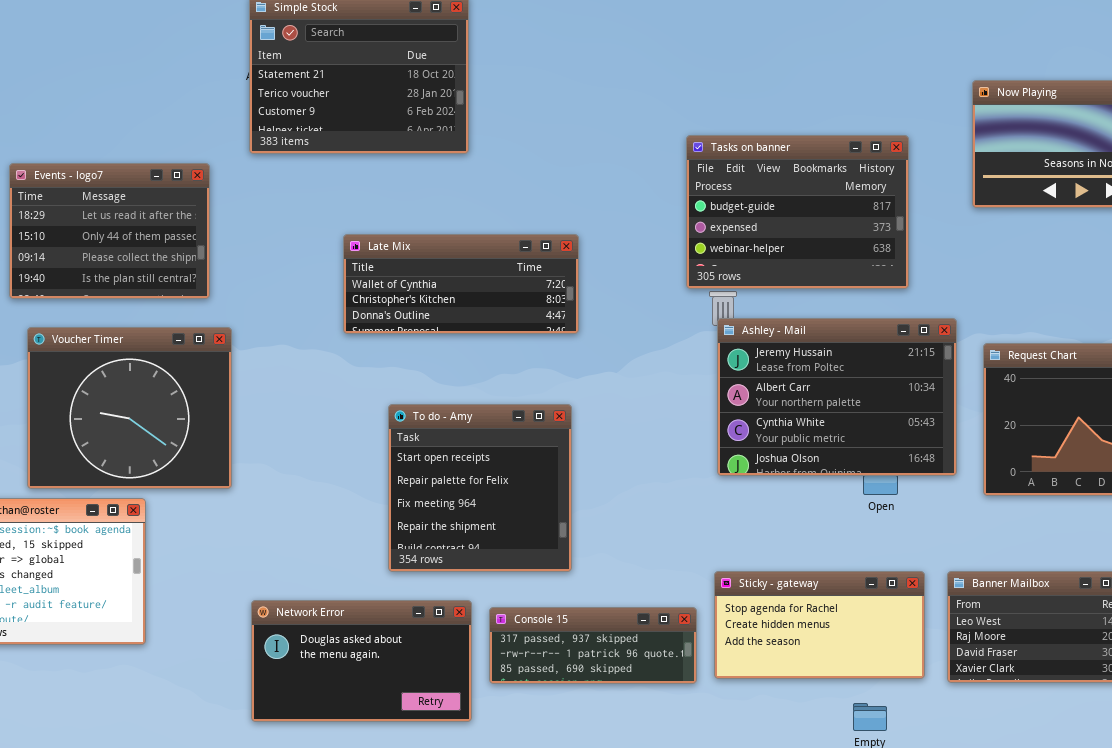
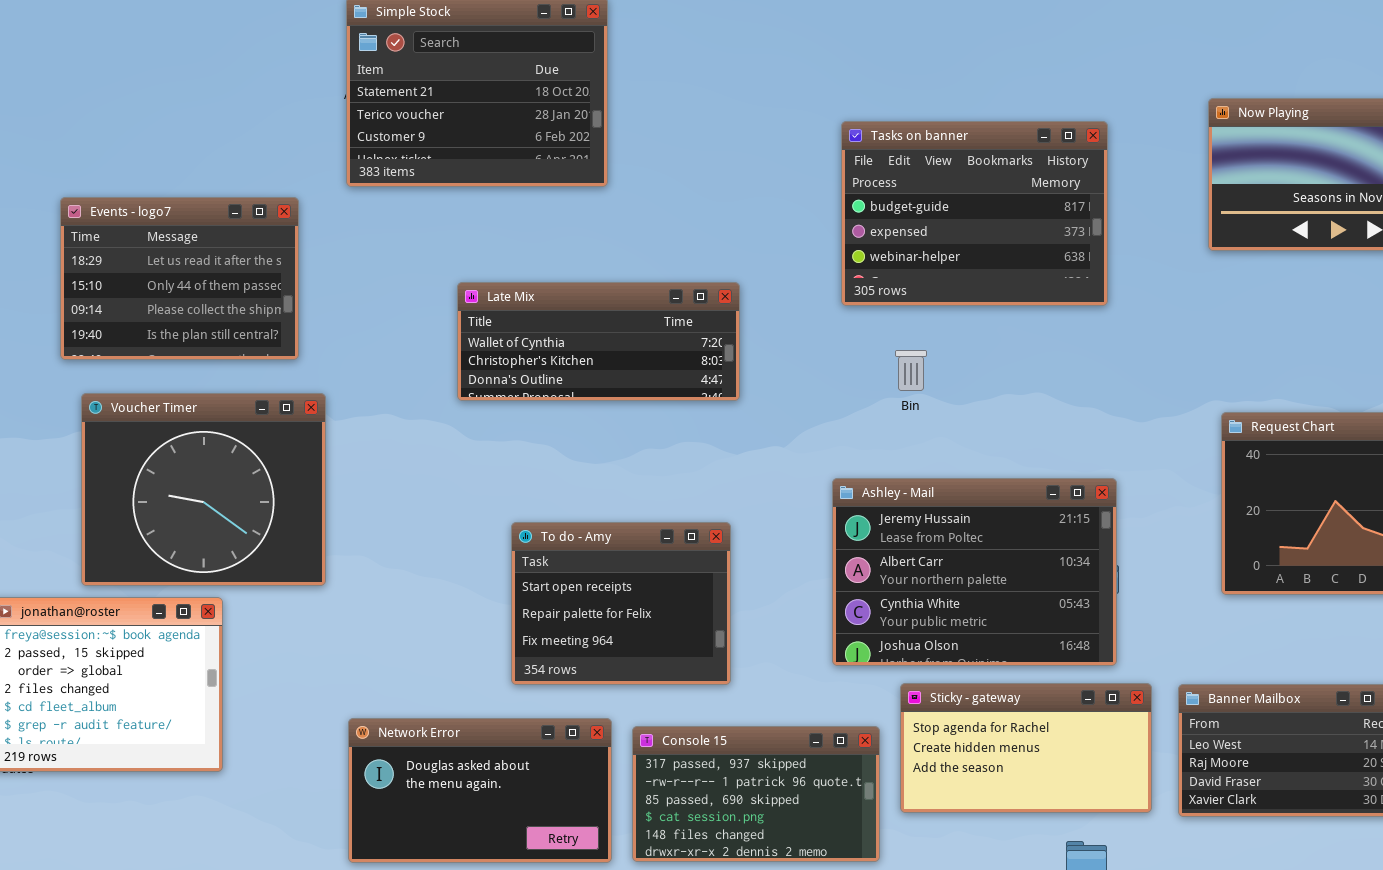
Tasks on banner: [686,135,909,289] -> [841,121,1108,306], moved
Ashley - Mail: [717,318,957,476] -> [832,478,1117,666], moved
To do - Amy: [388,404,572,572] -> [511,522,731,685], resized
Console 15: [489,607,697,684] -> [632,726,880,862], resized

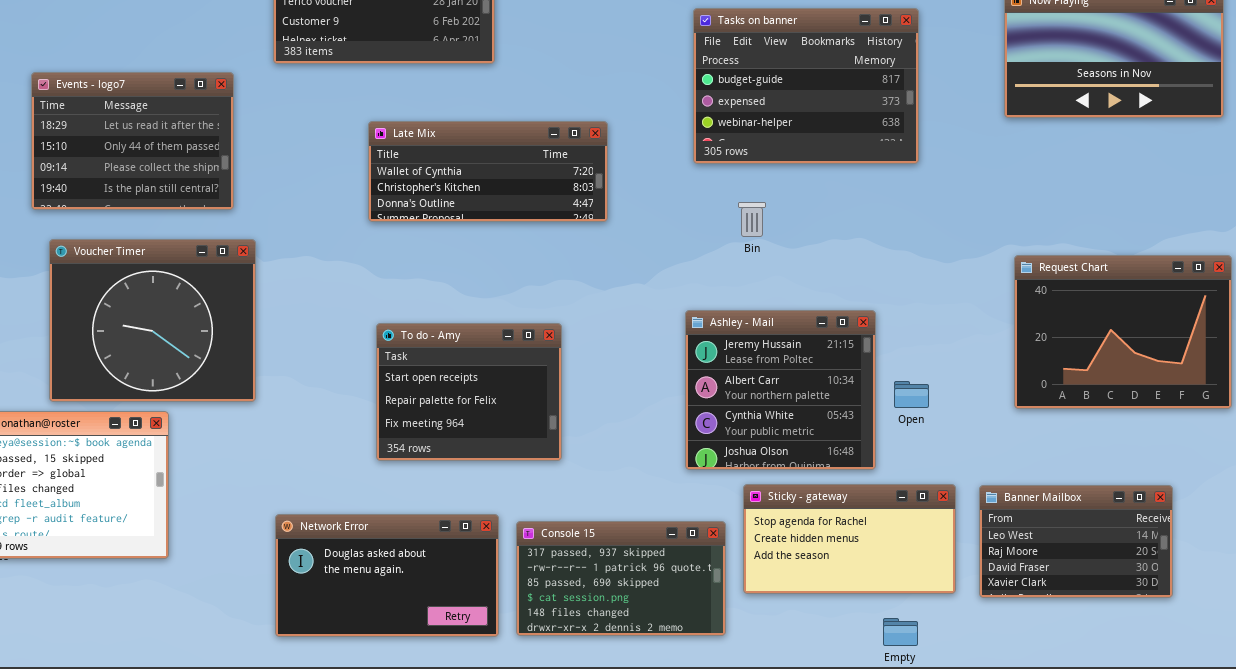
Late Mix: [457,282,740,401] -> [368,121,608,222], moved
Ashley - Mail: [832,478,1117,666] -> [685,310,876,470], resized
To do - Amy: [511,522,731,685] -> [376,323,562,461], moved

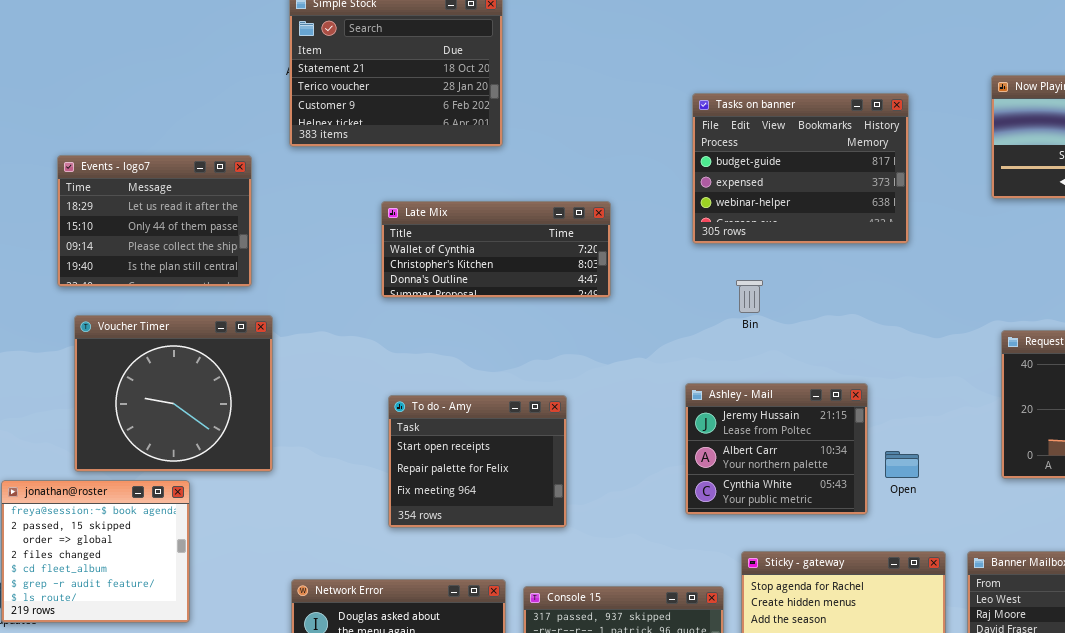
Ashley - Mail: [685,310,876,470] -> [685,383,868,515], resized

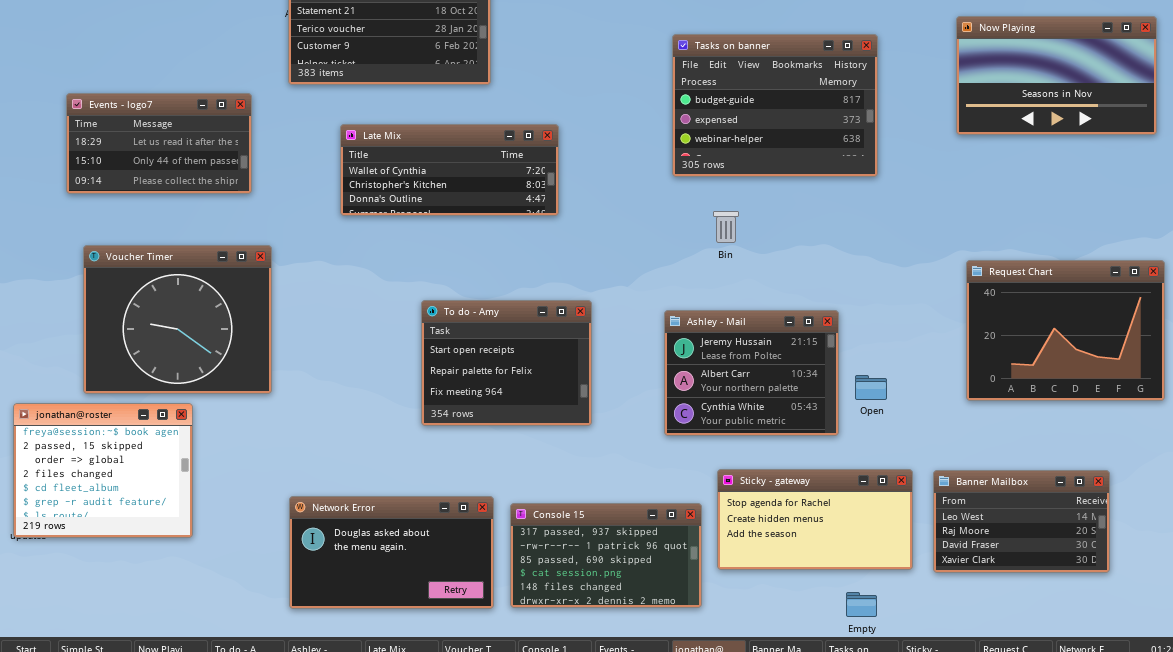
Events - logo7: [57,155,252,287] -> [66,93,252,194], resized
Late Mix: [381,201,611,298] -> [340,124,559,216], moved
To do - Amy: [388,395,567,528] -> [421,300,592,426], moved

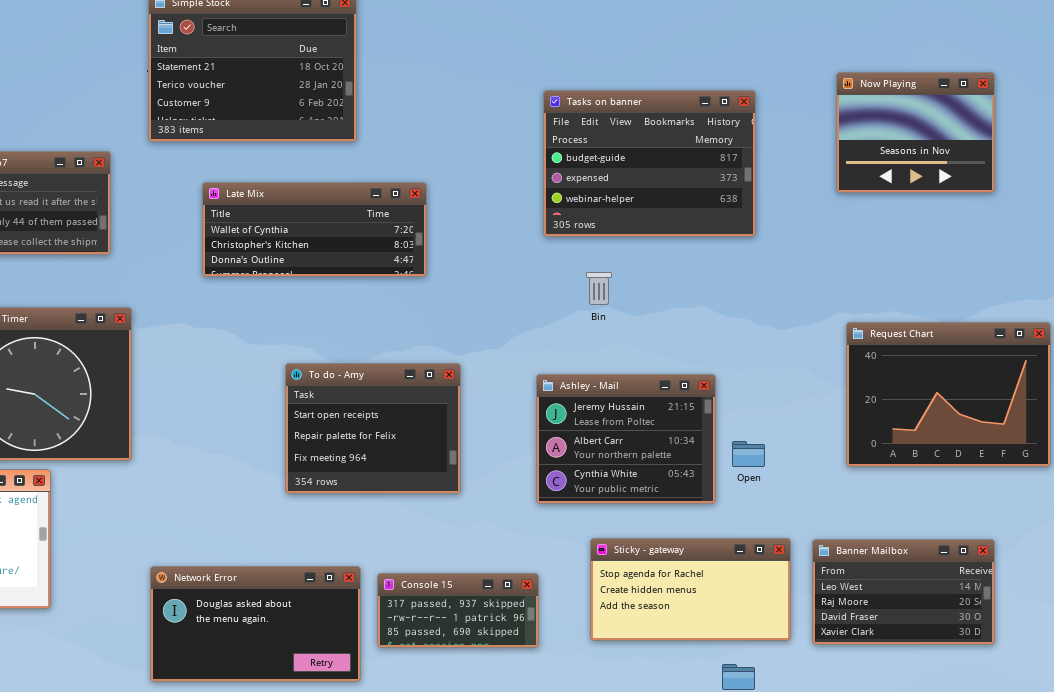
Now Playing: [956,16,1157,135] -> [836,72,995,193], resized
Console 15: [510,503,702,608] -> [377,573,539,648], resized

